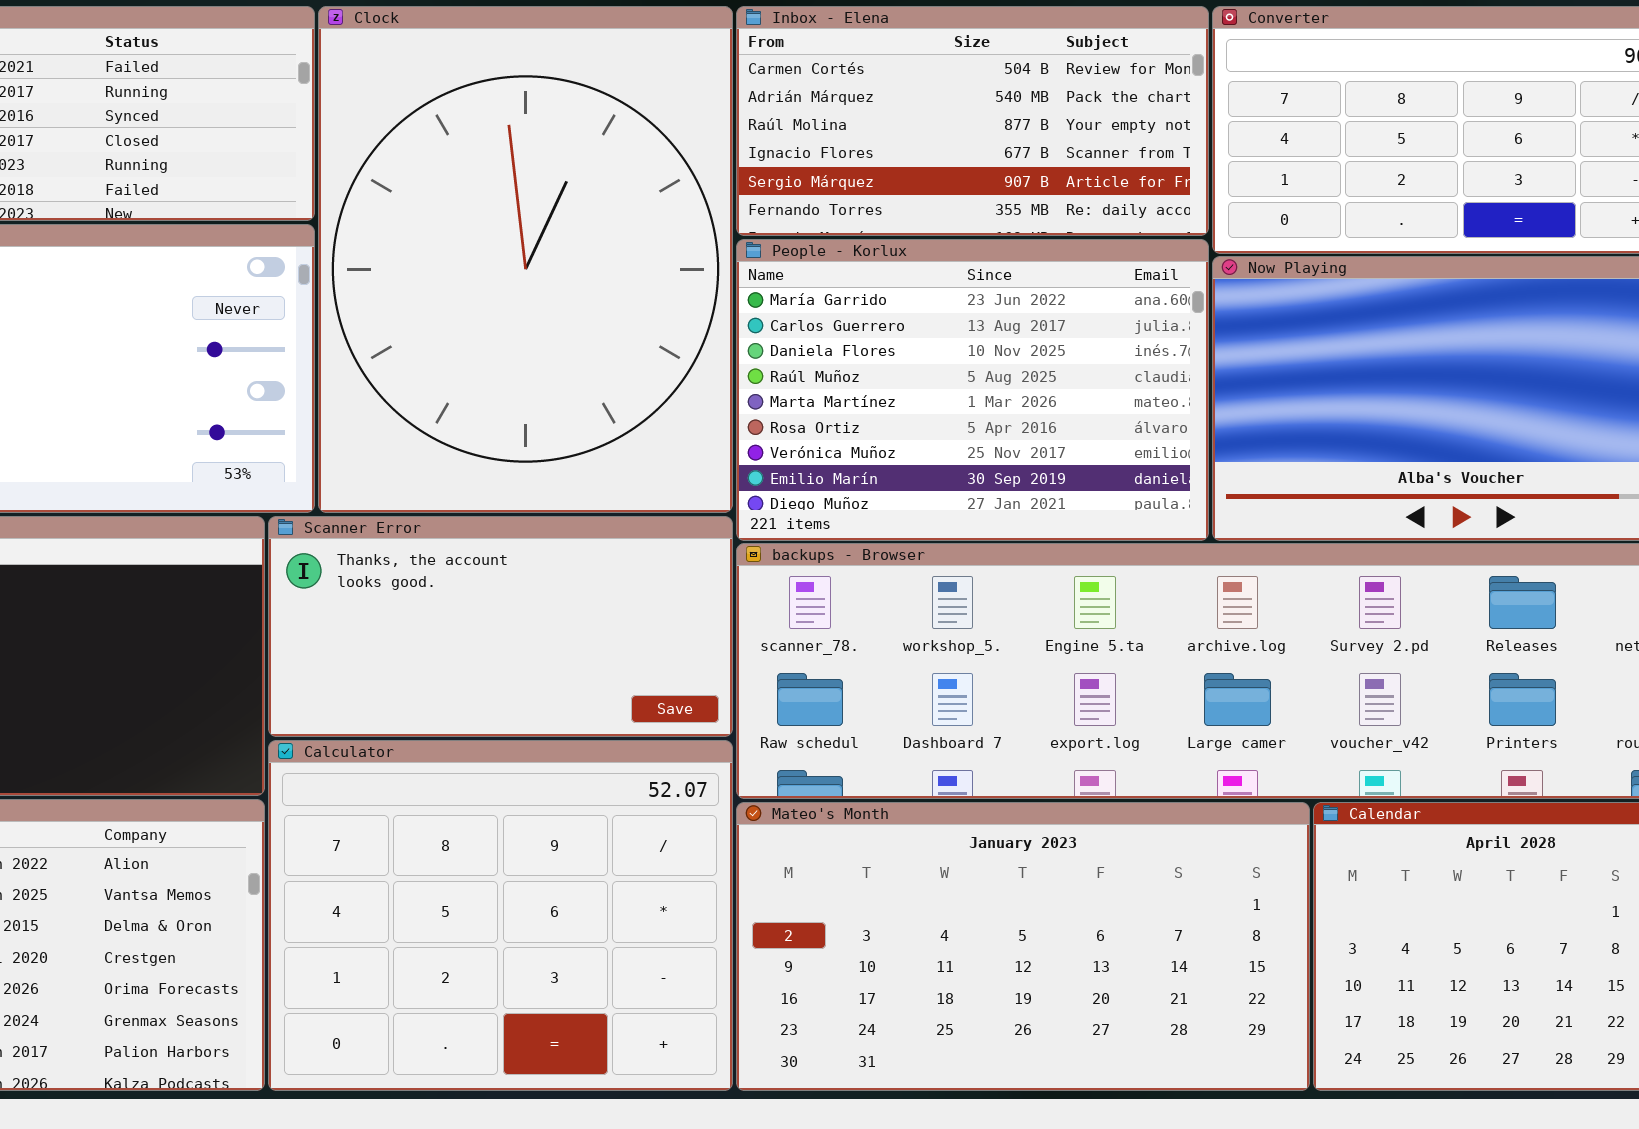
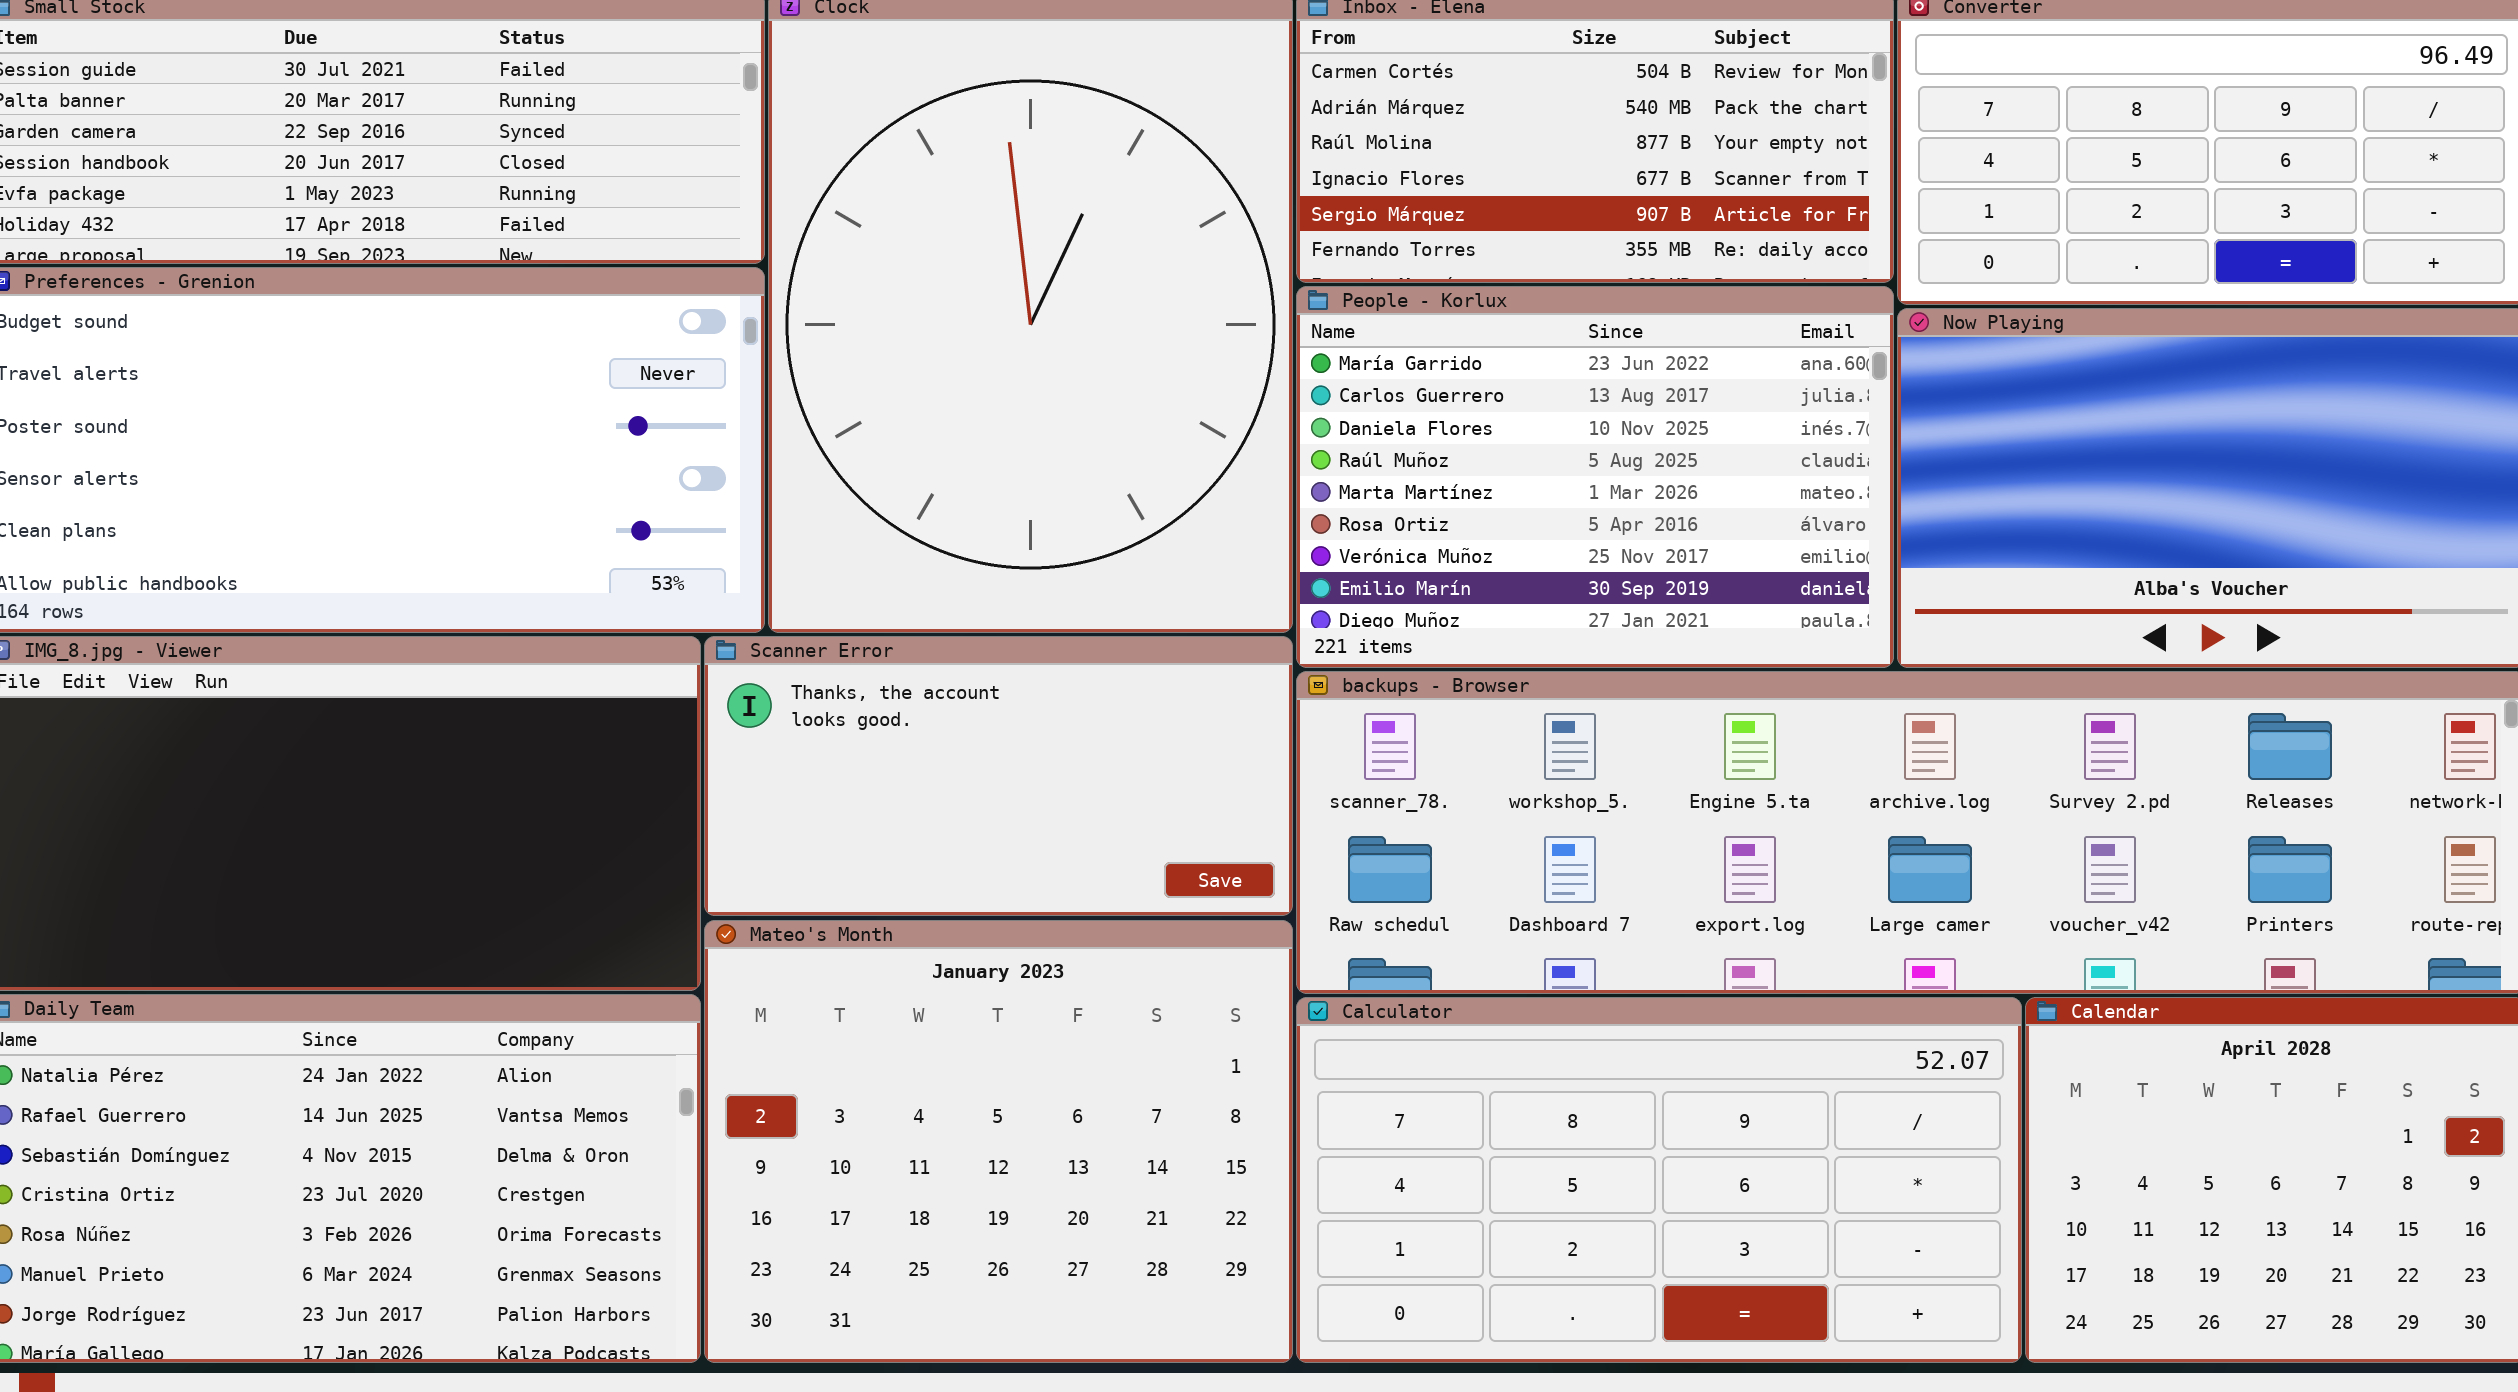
Calculator: [268,740,733,1091] -> [1296,997,2022,1363], moved, resized
Mateo's Month: [736,802,1310,1091] -> [704,920,1293,1363], moved, resized

